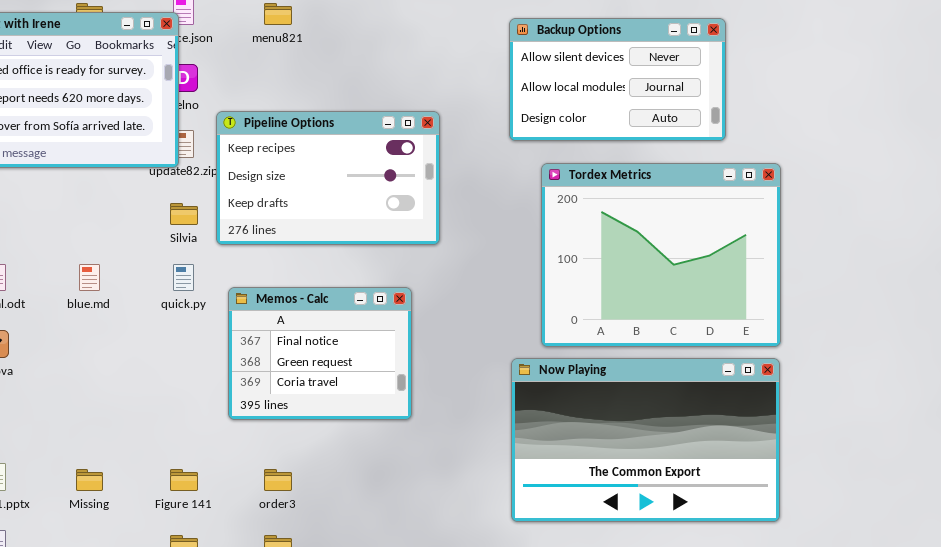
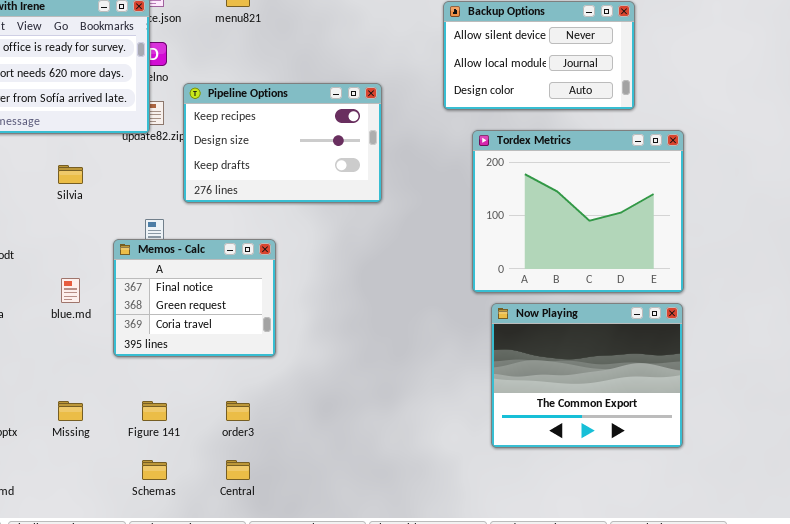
Silvia: [170,203,198,225] -> [58,165,83,184], moved
blue.md: [79,264,100,291] -> [61,278,80,303], moved
Memos - Calc: [228,287,412,420] -> [113,239,276,357], moved
Now Playing: [511,358,780,522] -> [491,303,683,448], resized

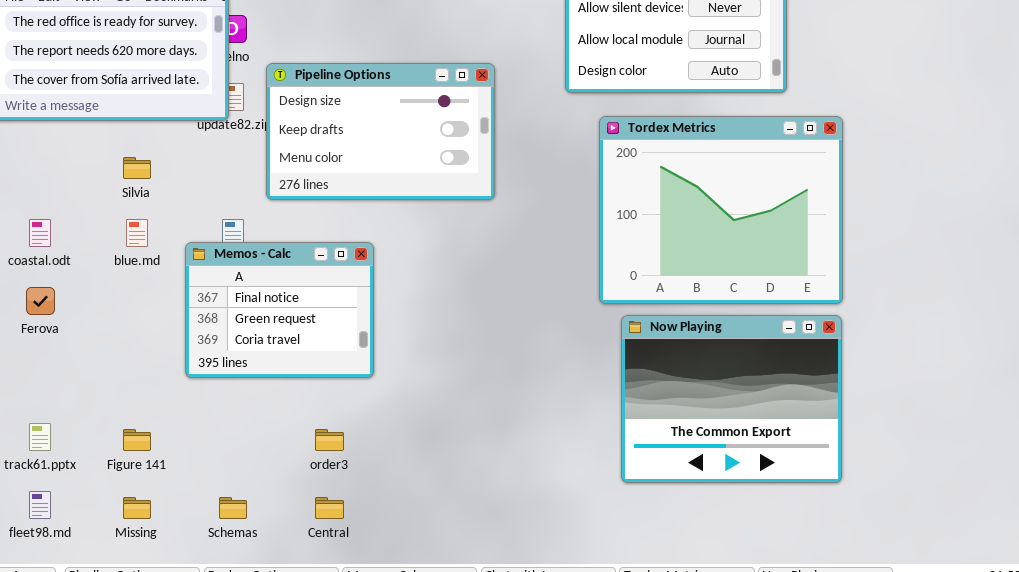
Pipeline Options: [183,83,382,203] -> [266,63,495,200], scrolled down 1 row
blue.md: [61,278,80,303] -> [126,219,148,247], moved
Missing: [58,401,83,421] -> [123,497,151,519], moved
Figure 141: [142,401,167,421] -> [123,429,151,451], moved

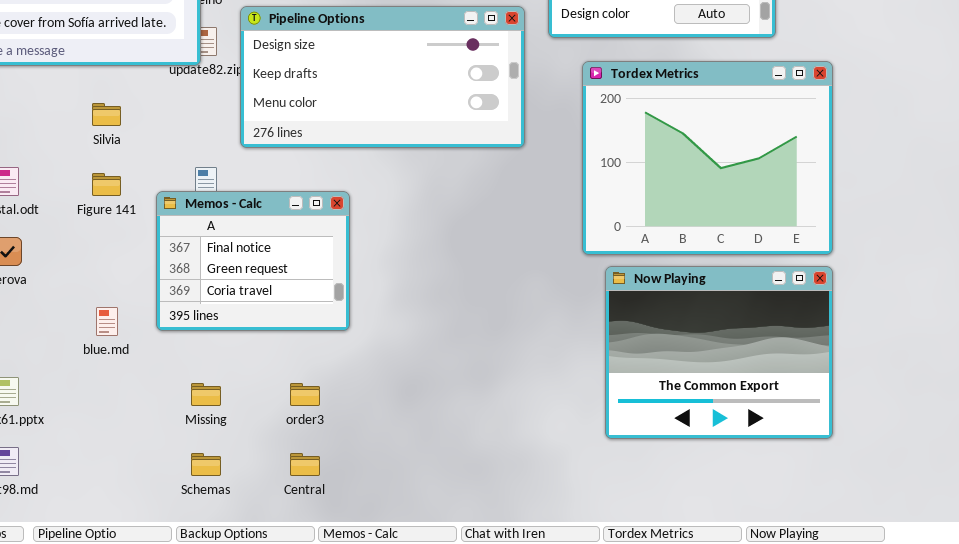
Pipeline Options: [266,63,495,200] -> [240,6,525,148], resized
blue.md: [126,219,148,247] -> [96,307,118,336], moved
Figure 141: [123,429,151,451] -> [92,173,121,196], moved
Missing: [123,497,151,519] -> [191,383,221,406], moved

